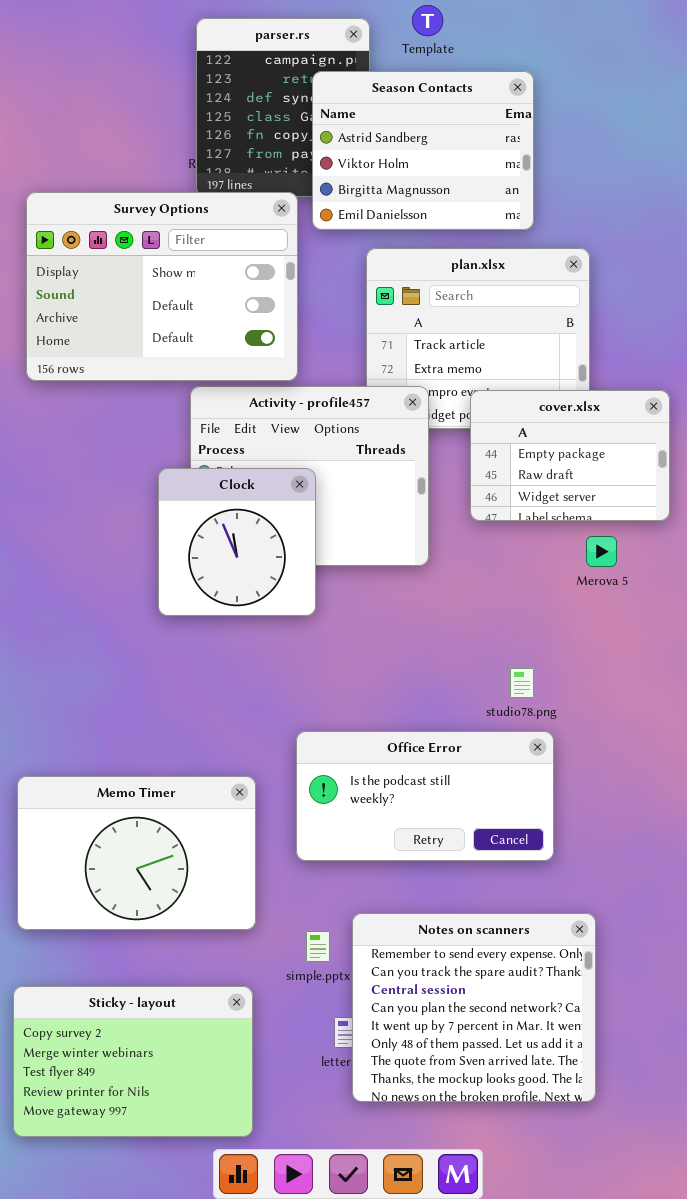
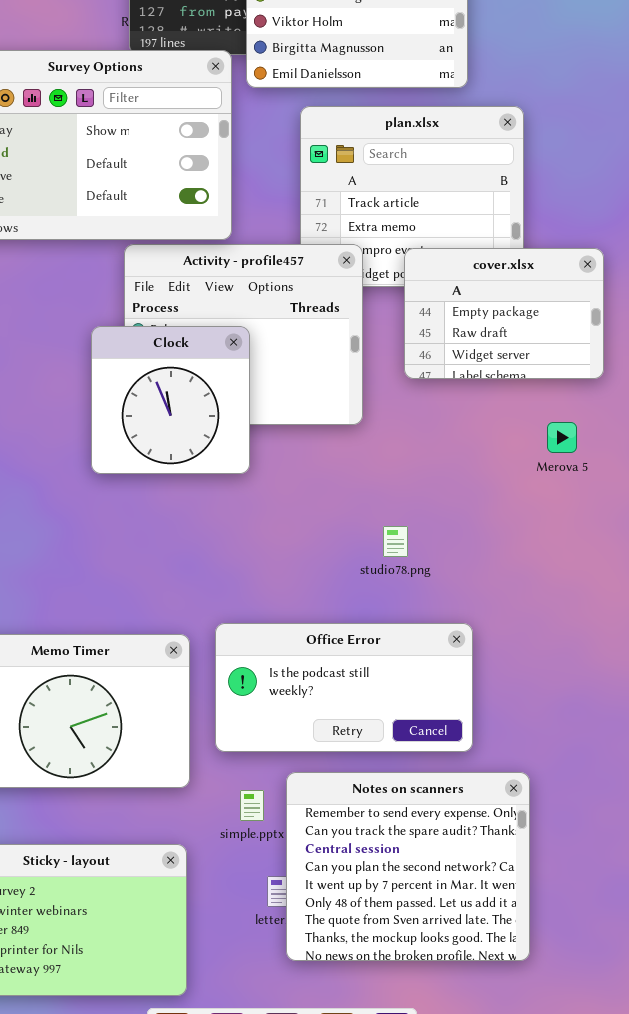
Merova 5: [586,536,617,567] -> [547,422,577,453], moved
studio78.png: [510,668,534,698] -> [383,526,408,557], moved
Office Error: [296,731,554,861] -> [215,623,473,752], moved

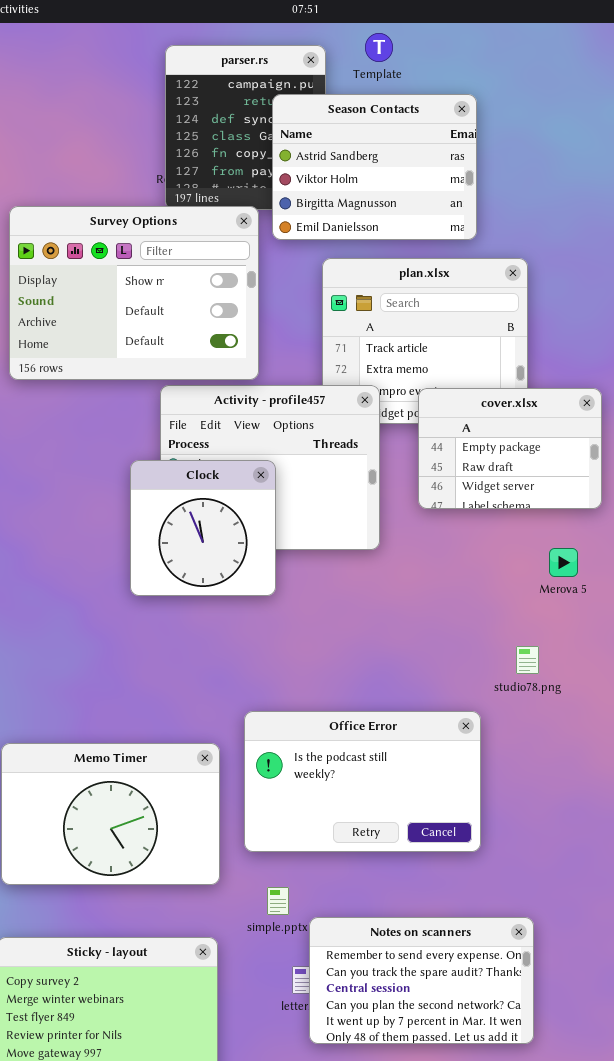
studio78.png: [383,526,408,557] -> [516,646,539,674], moved
Office Error: [215,623,473,752] -> [244,711,481,852], resized
Notes on scanners: [286,772,530,961] -> [309,917,534,1044], resized

